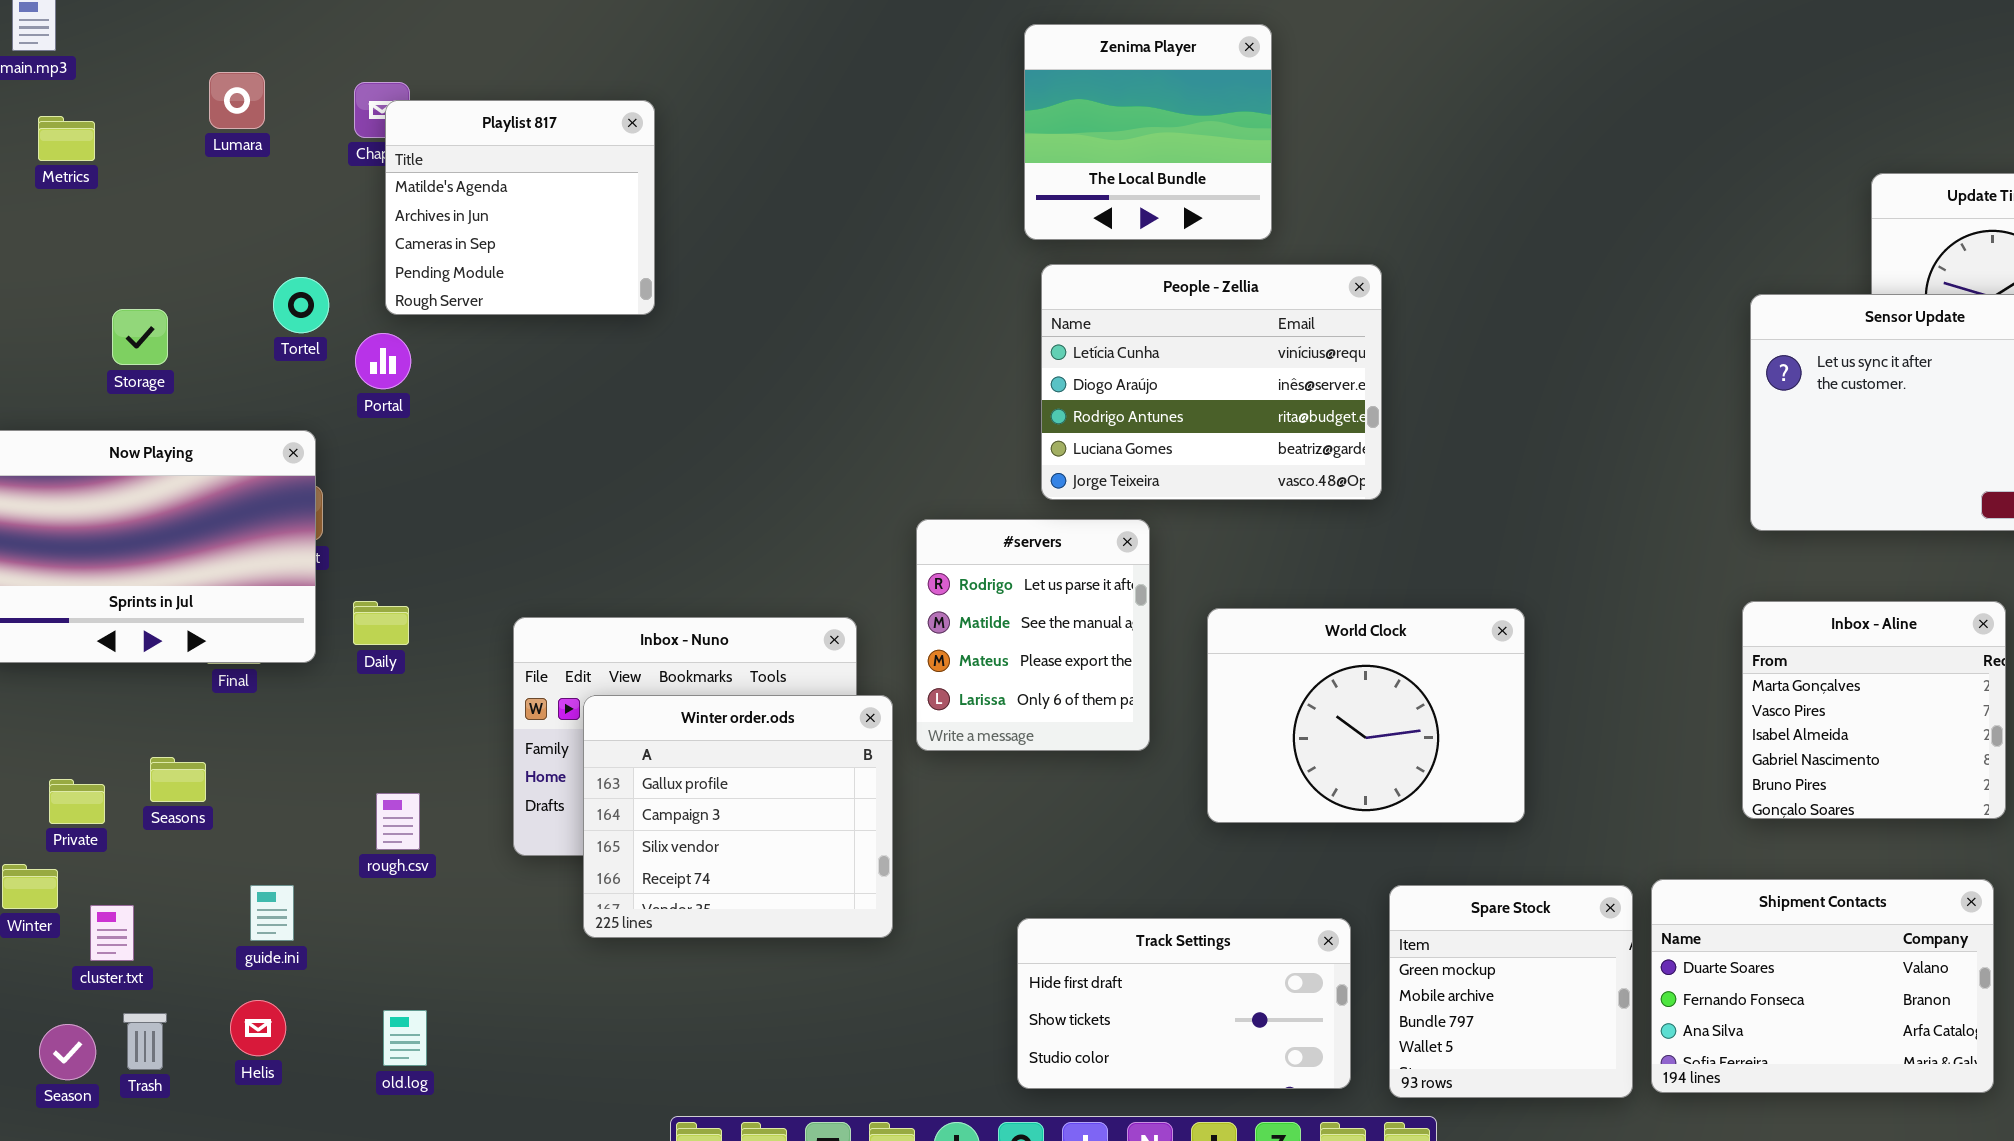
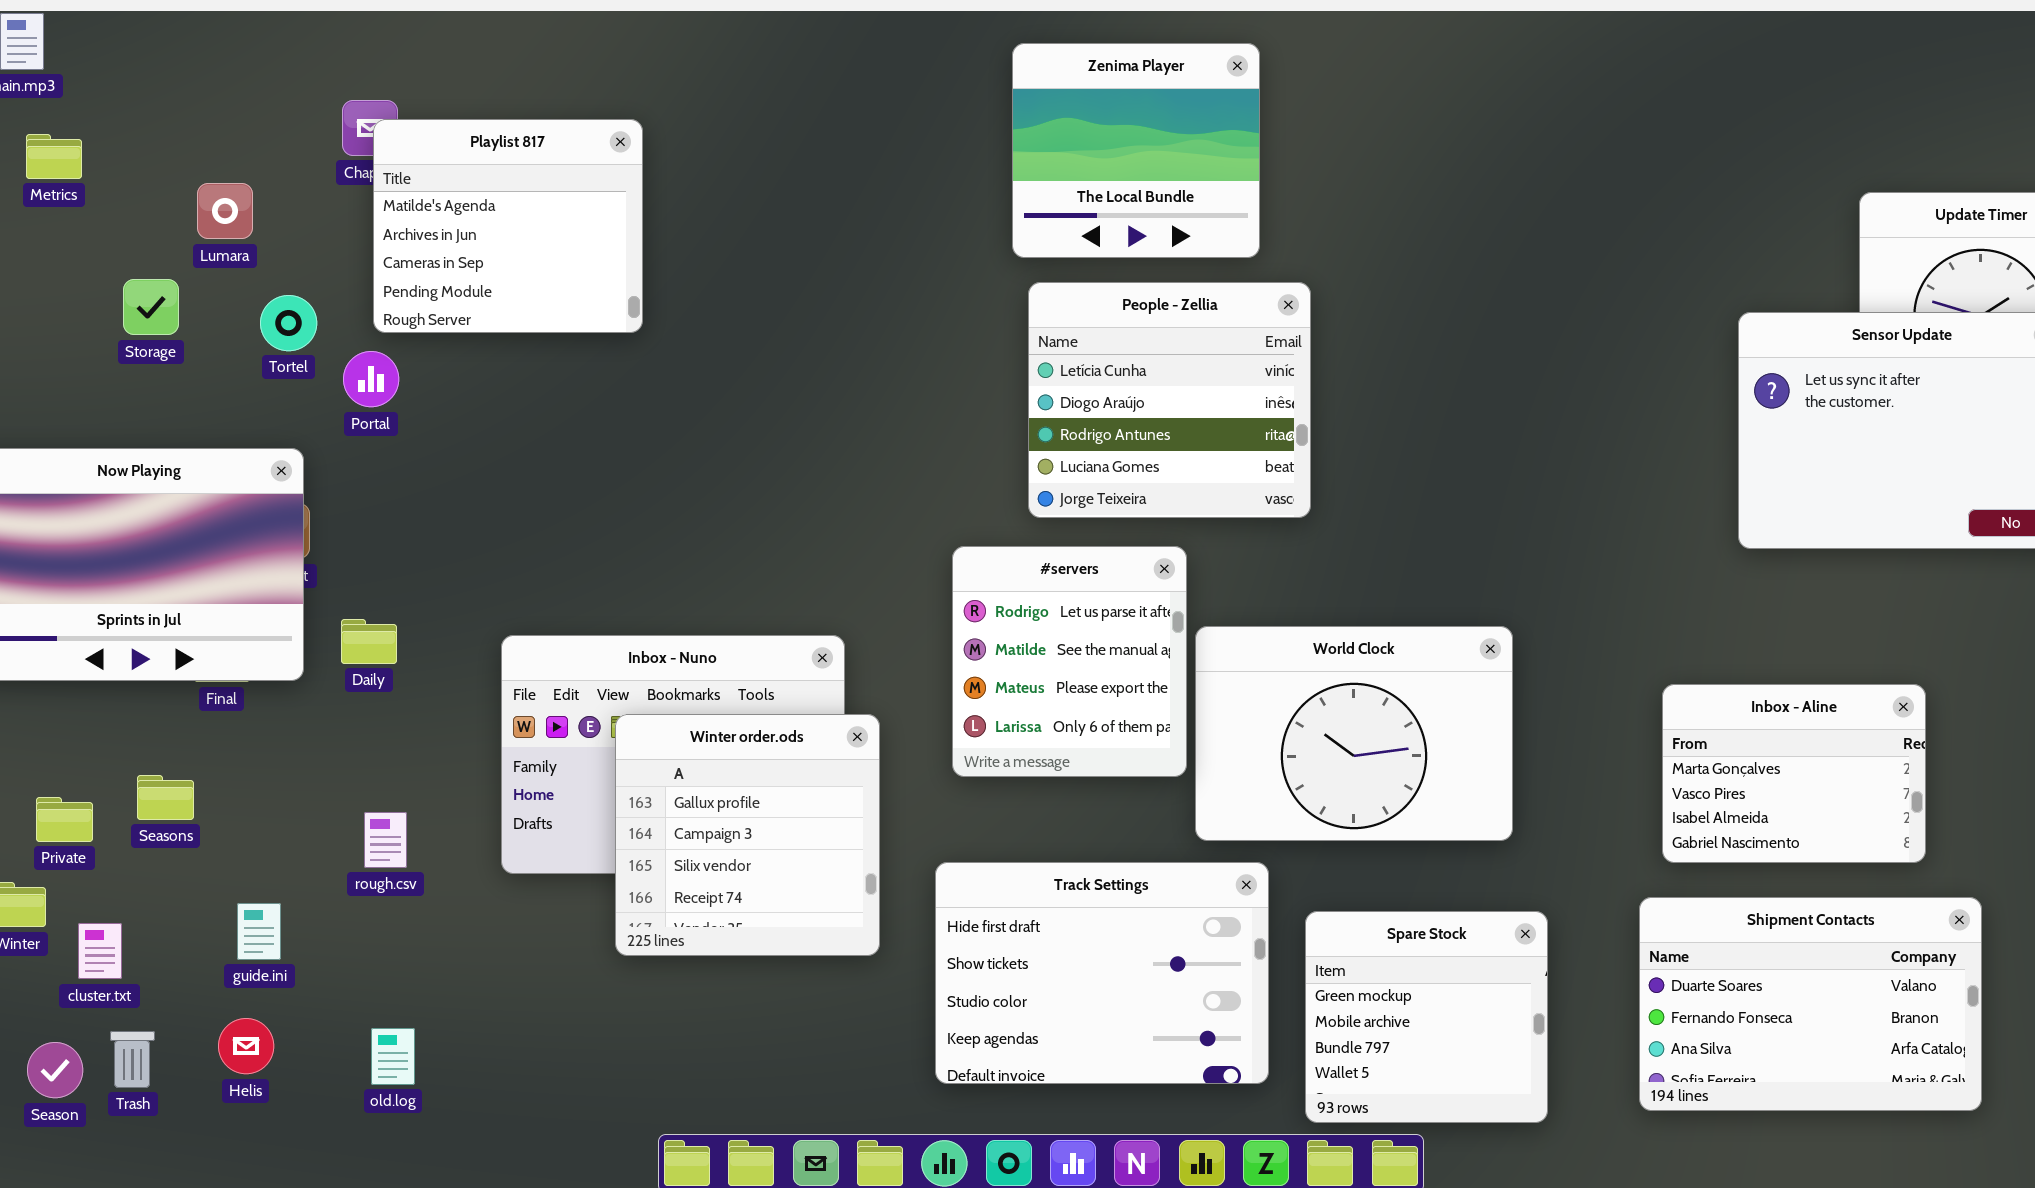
Lumara: [209,72,265,129] -> [197,183,253,239], moved
People - Zellia: [1041,264,1382,500] -> [1028,282,1311,518], resized
Storage: [112,309,168,365] -> [123,279,179,335], moved
#servers: [916,519,1150,751] -> [952,546,1187,777], moved
Inbox - Aline: [1742,601,2006,819] -> [1662,684,1926,863], moved, resized
Winter order.ods: [583,695,893,938] -> [615,714,880,956], resized
Spare Stock: [1389,885,1633,1098] -> [1305,911,1548,1123], moved
Track Settings: [1017,918,1351,1089] -> [935,862,1269,1084], moved, resized

